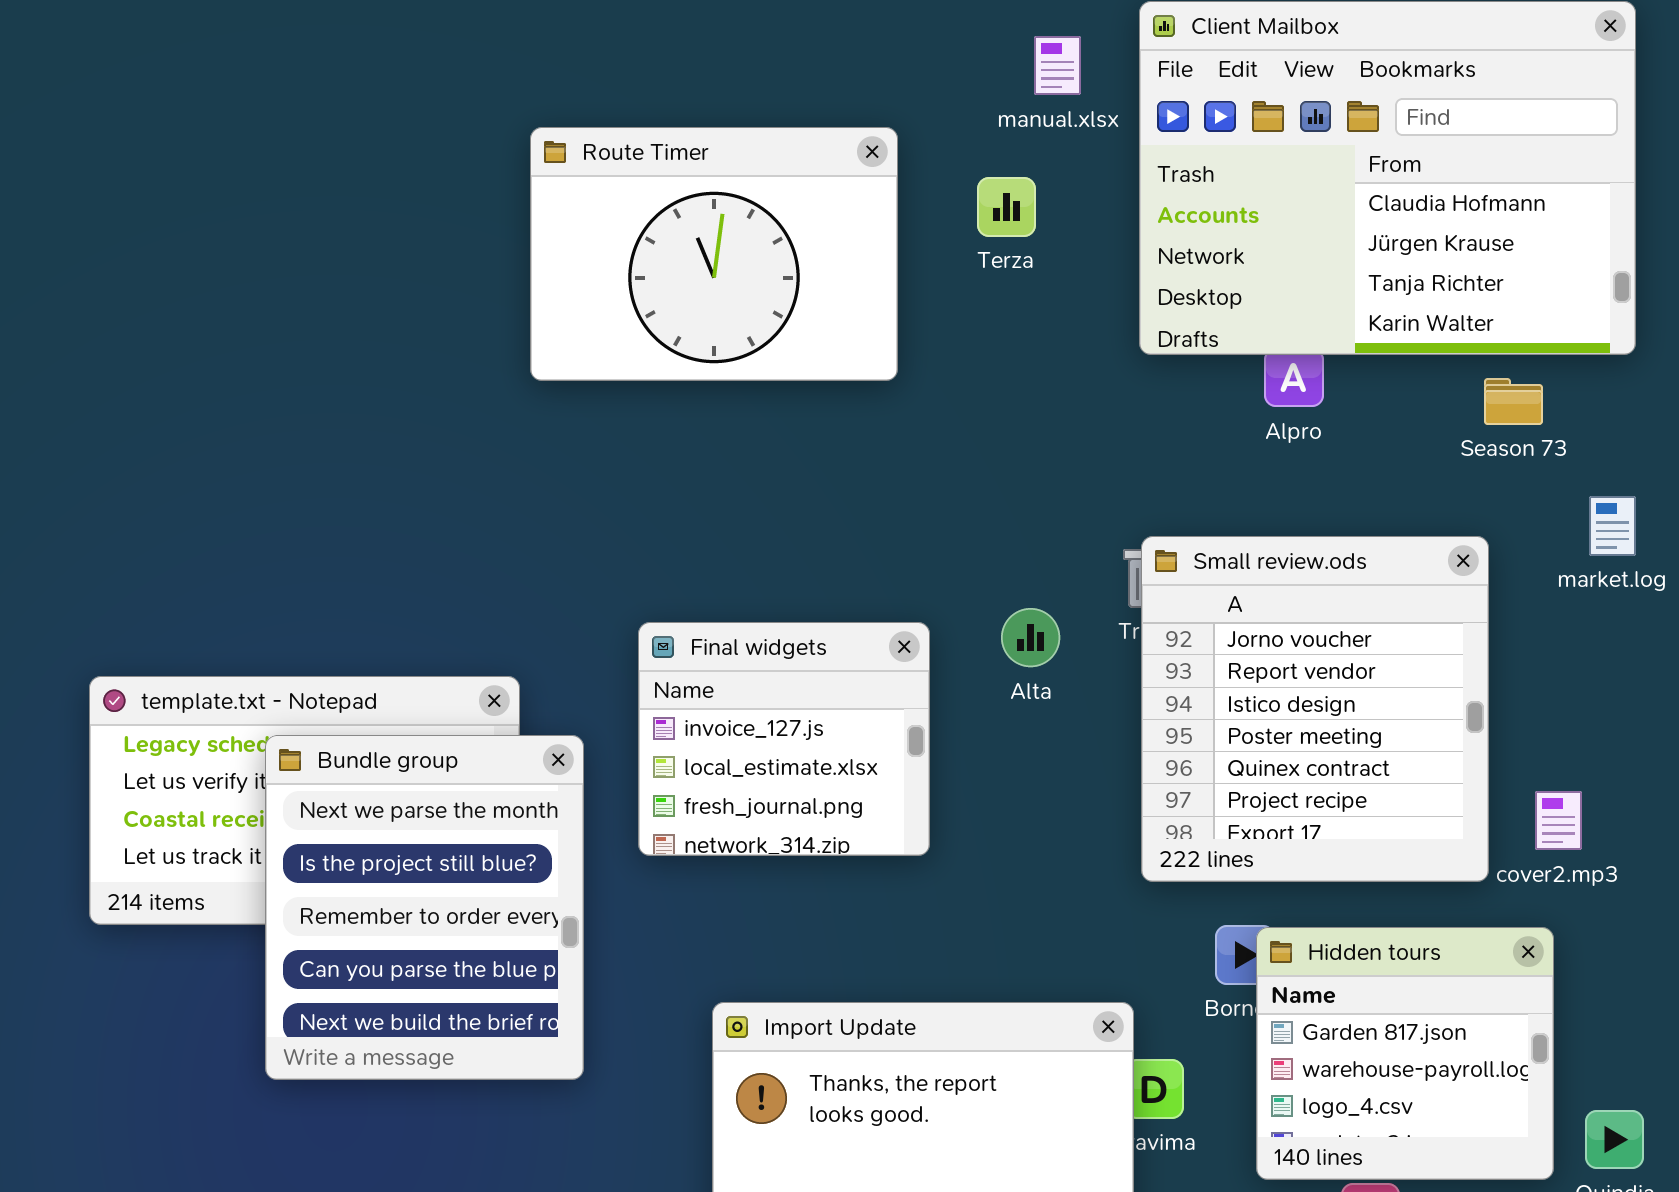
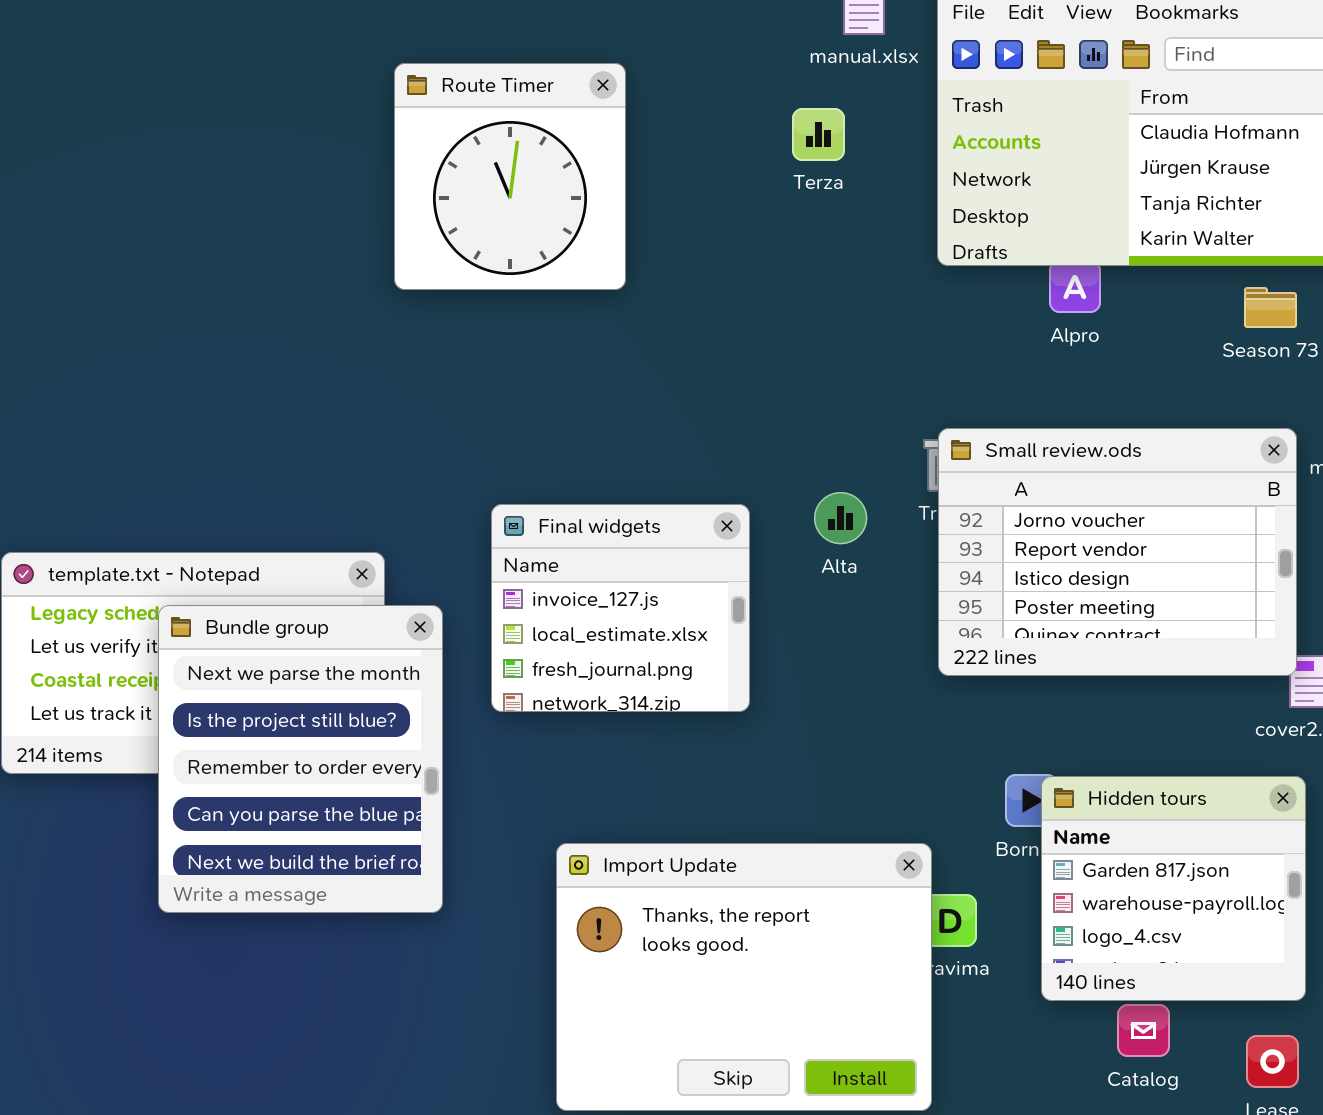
Route Timer: [530,127,898,381] -> [394,63,626,290], resized
Small review.ods: [1141,536,1489,882] -> [938,428,1297,676], resized

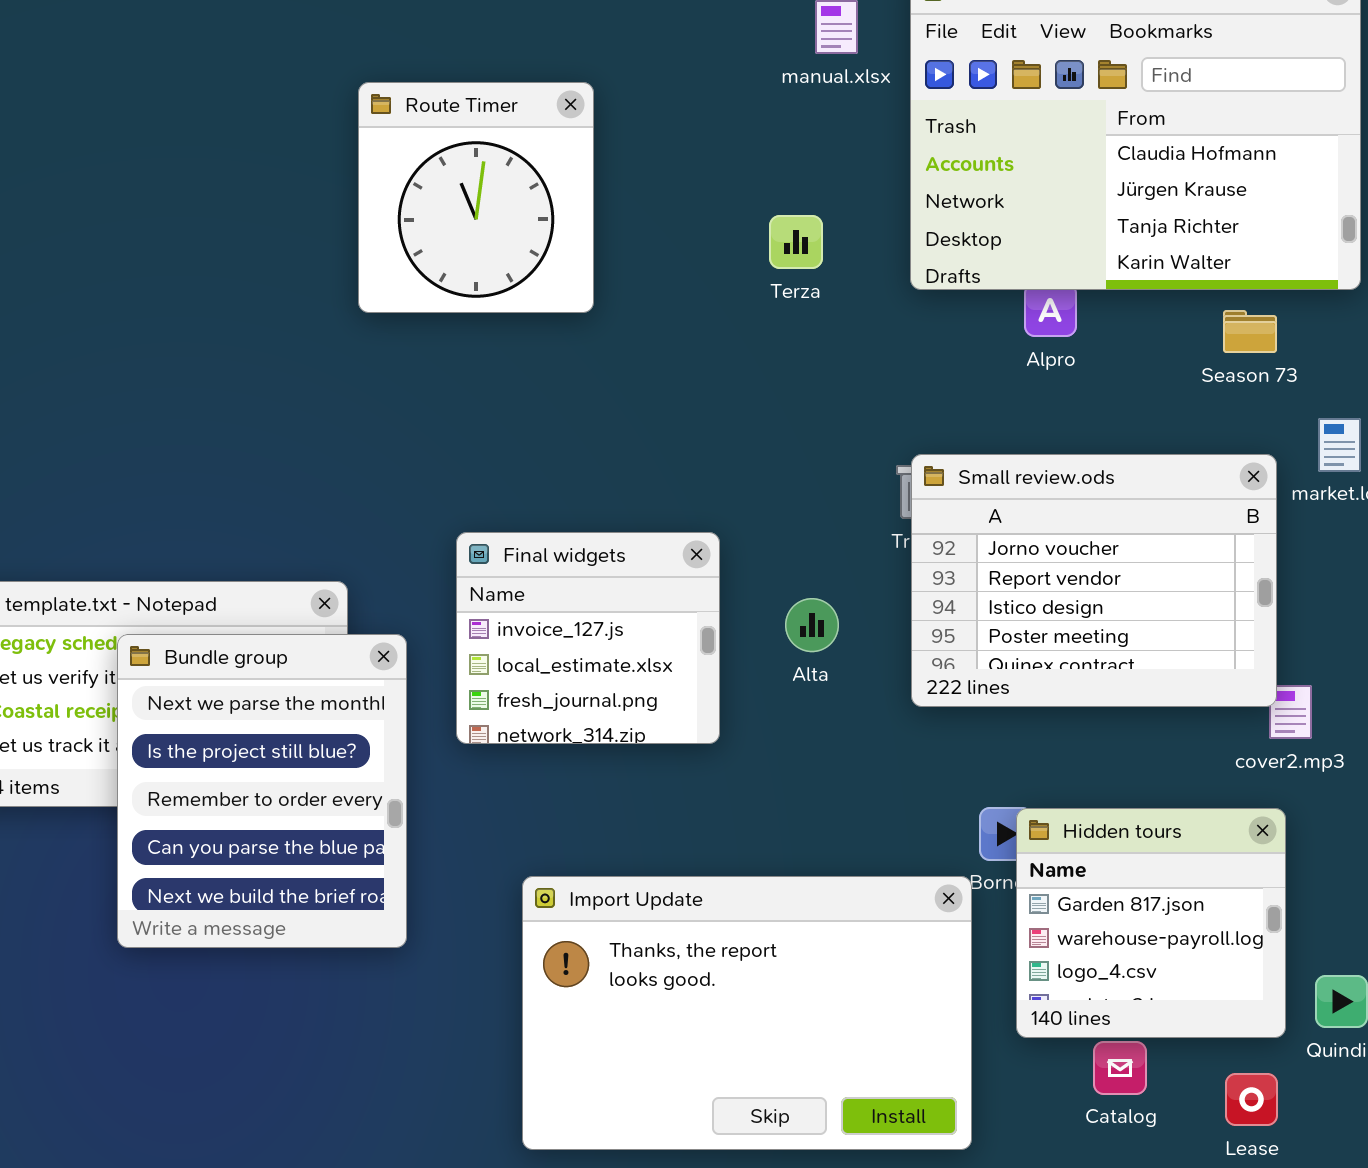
Terza: [792,108,845,161] -> [769,215,823,269], moved
Alta: [814,492,867,544] -> [785,598,839,652], moved
Import Update: [556,843,932,1111] -> [522,876,972,1150], resized

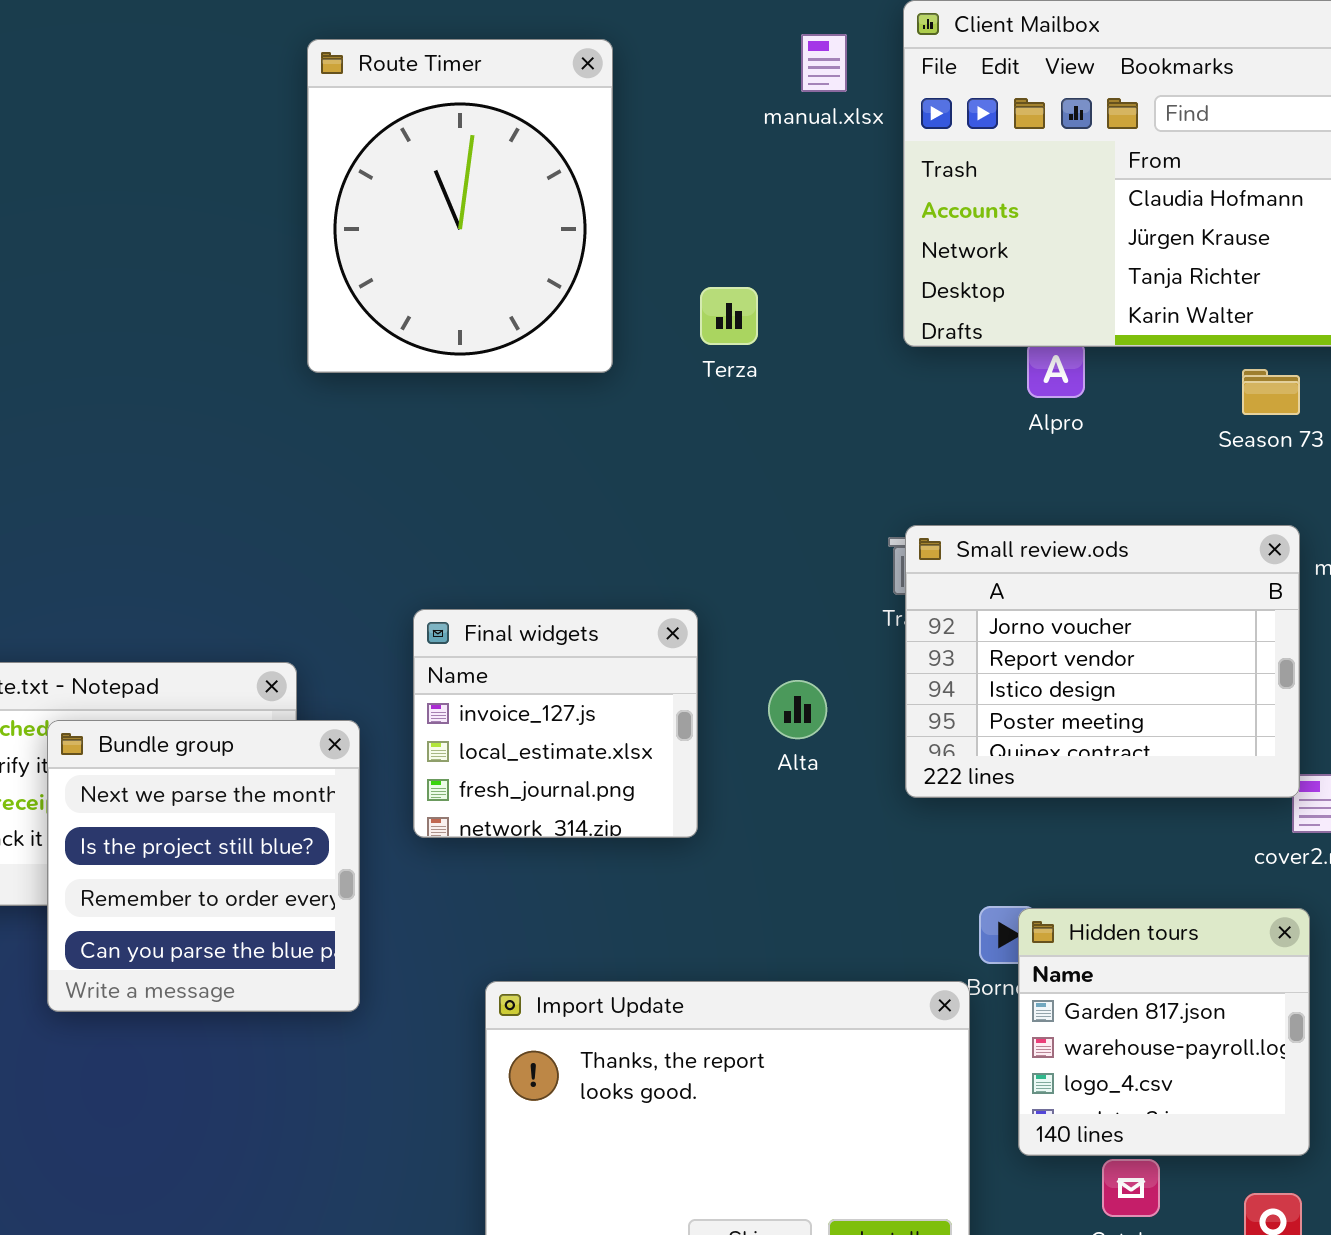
Route Timer: [358,82,594,313] -> [307,39,613,373], resized
Terza: [769,215,823,269] -> [700,287,758,345], moved
Bundle group: [117,634,407,948] -> [47,720,360,1012], resized

